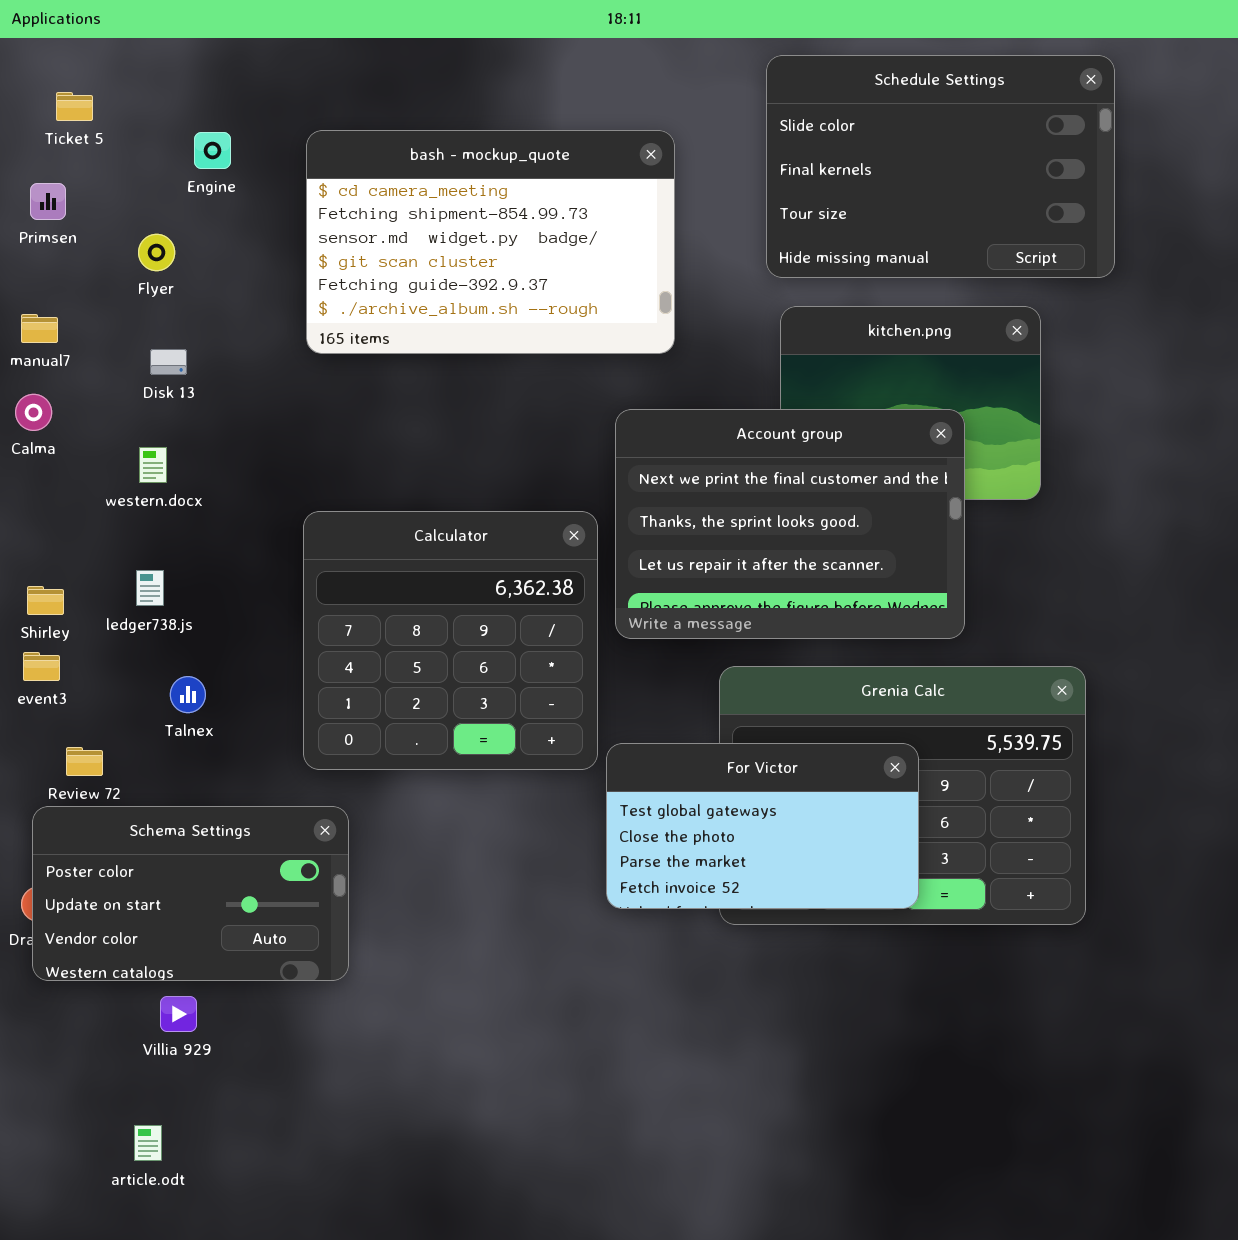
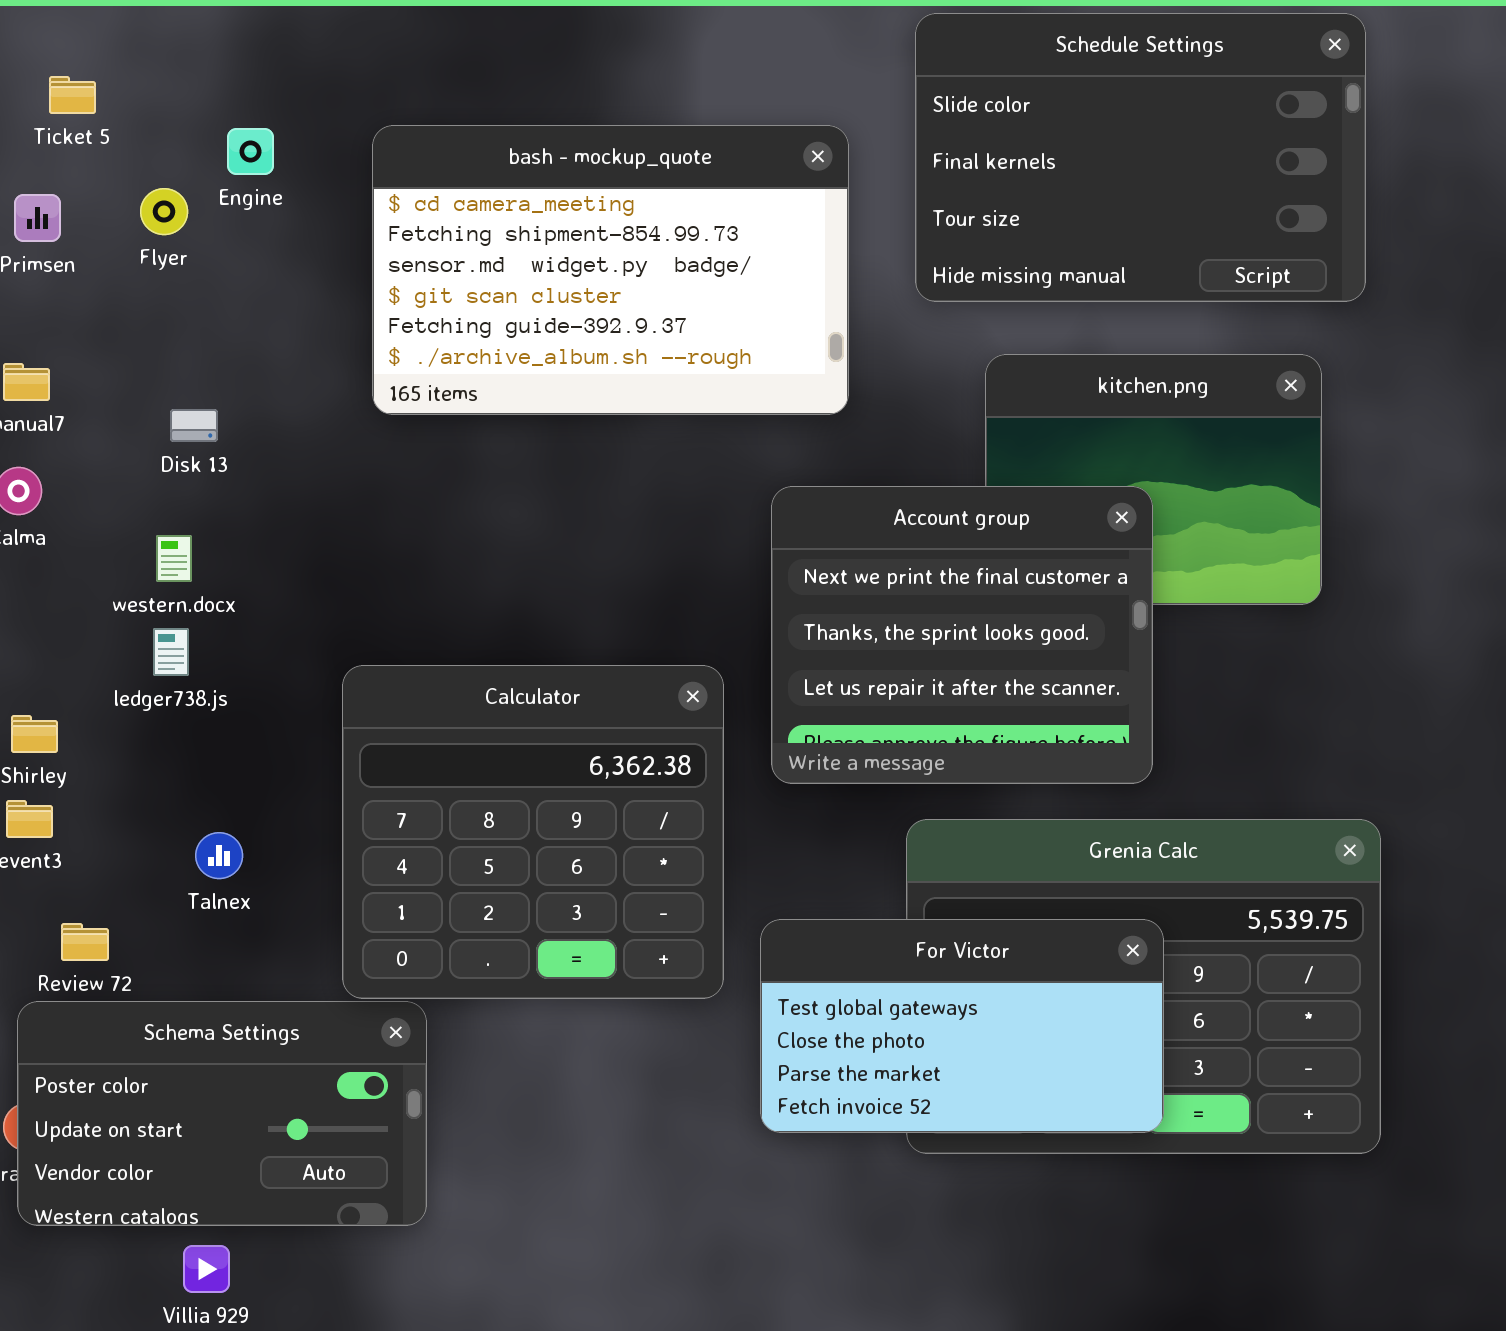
Schedule Settings: [766,55,1115,278] -> [915,13,1366,302], moved
Flyer: [138,234,175,271] -> [140,188,188,235], moved
Account group: [615,409,965,639] -> [771,486,1153,784], resized
Calculator: [303,511,598,770] -> [342,665,724,999], moved
ledger738.js: [136,570,164,606] -> [153,628,189,676], moved

